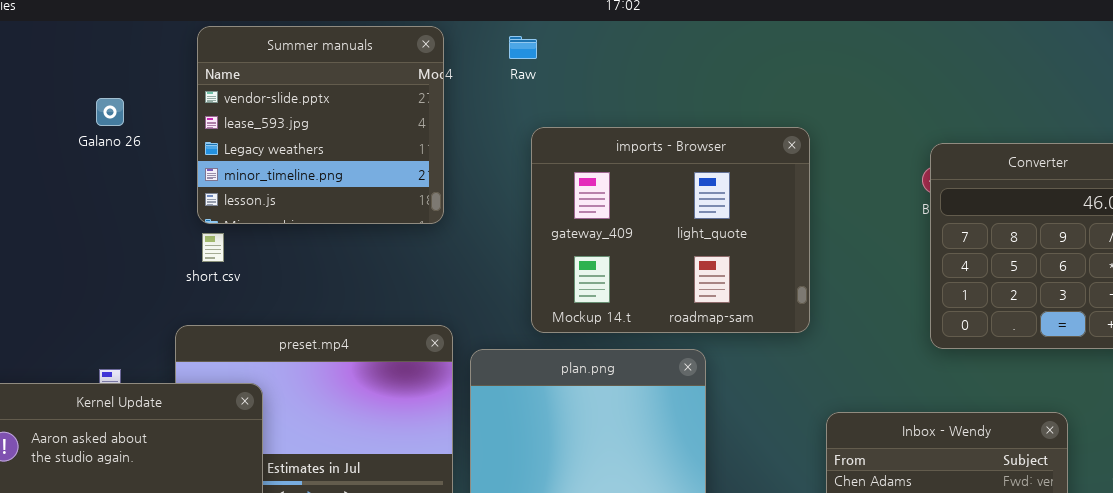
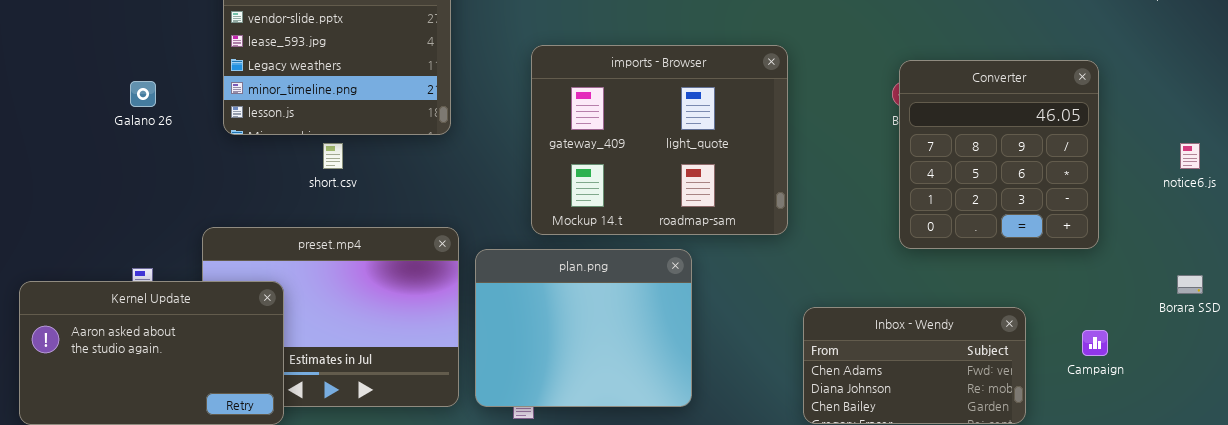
Galano 26: [96,98,124,126] -> [130,81,156,107], moved
short.csv: [202,233,224,262] -> [323,143,343,169], moved

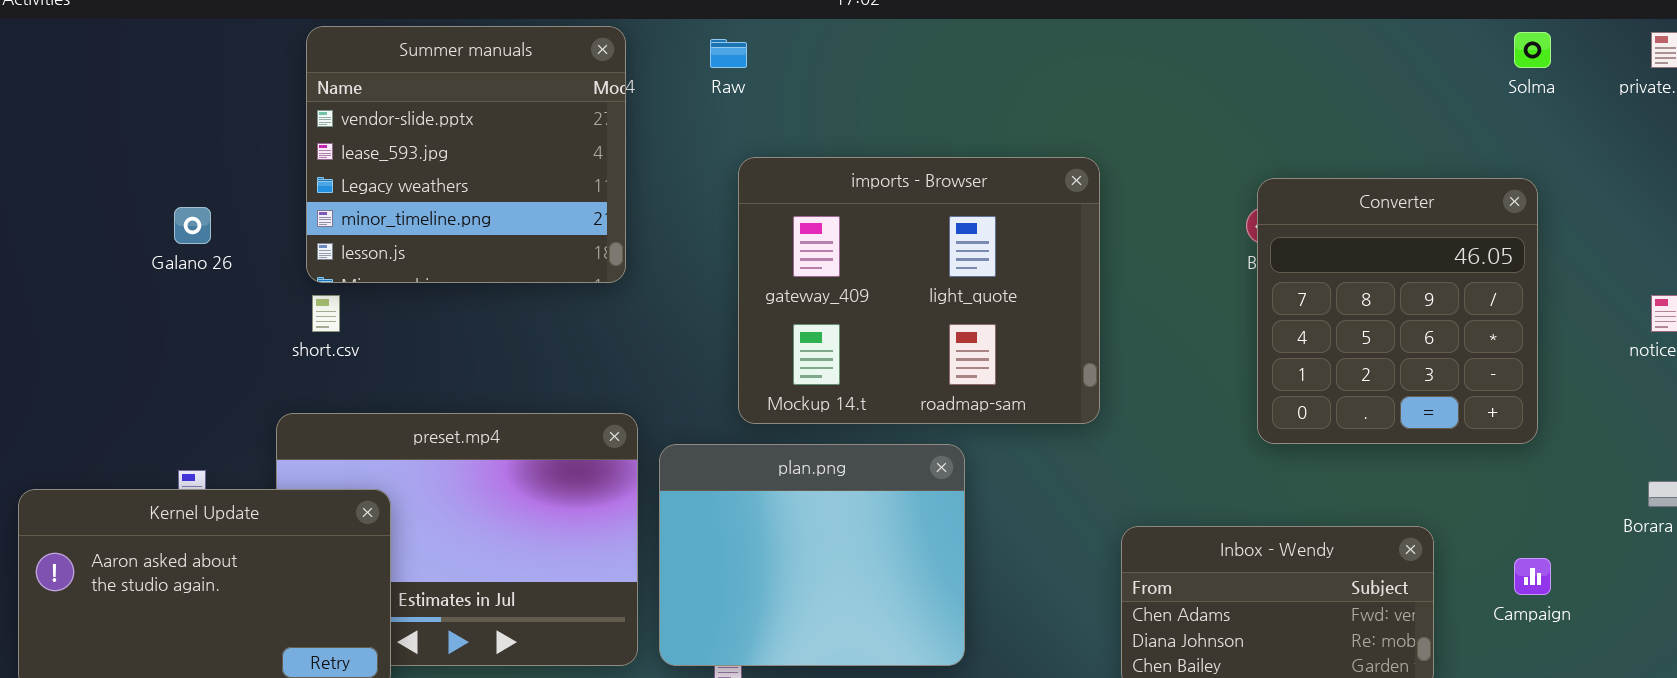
short.csv: [323,143,343,169] -> [312,295,340,332], moved

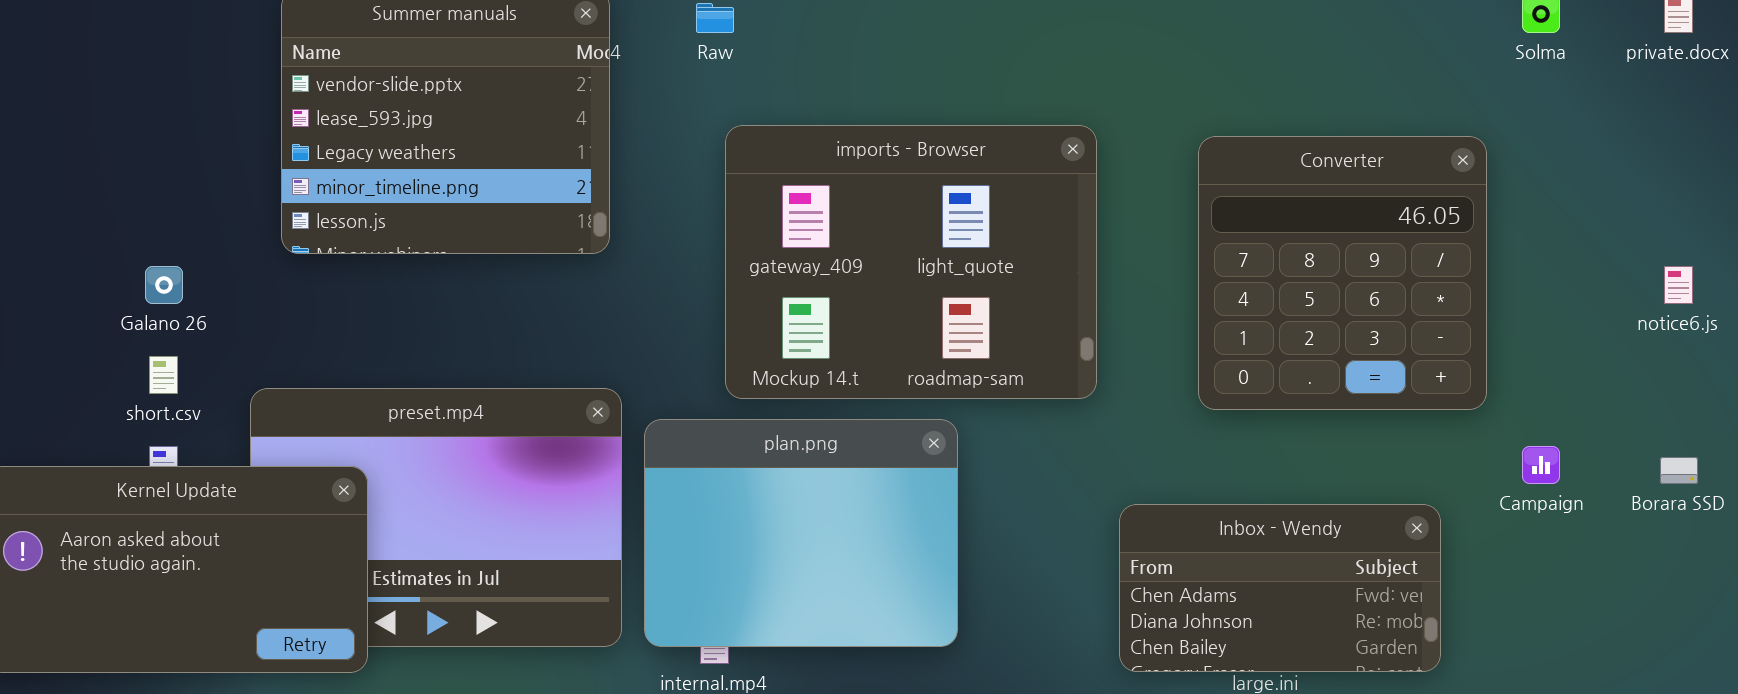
Converter: [1257,178,1538,444] -> [1198,136,1487,410], moved
Galano 26: [174,207,211,244] -> [145,266,183,304], moved
short.csv: [312,295,340,332] -> [149,356,178,394], moved
Campaign: [1514,558,1551,595] -> [1522,446,1560,484], moved

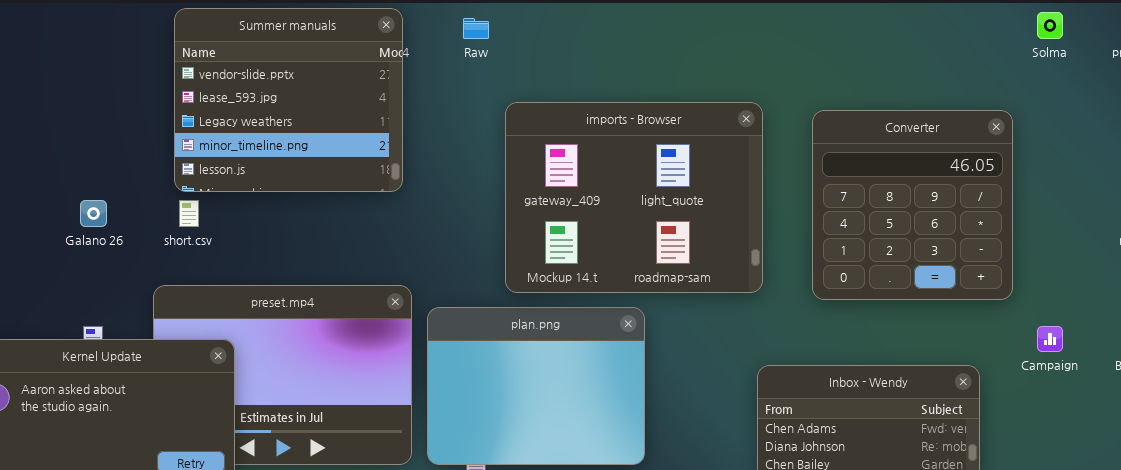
imports - Browser: [725,125,1097,399] -> [505,102,763,293], moved
short.csv: [149,356,178,394] -> [179,200,199,227], moved

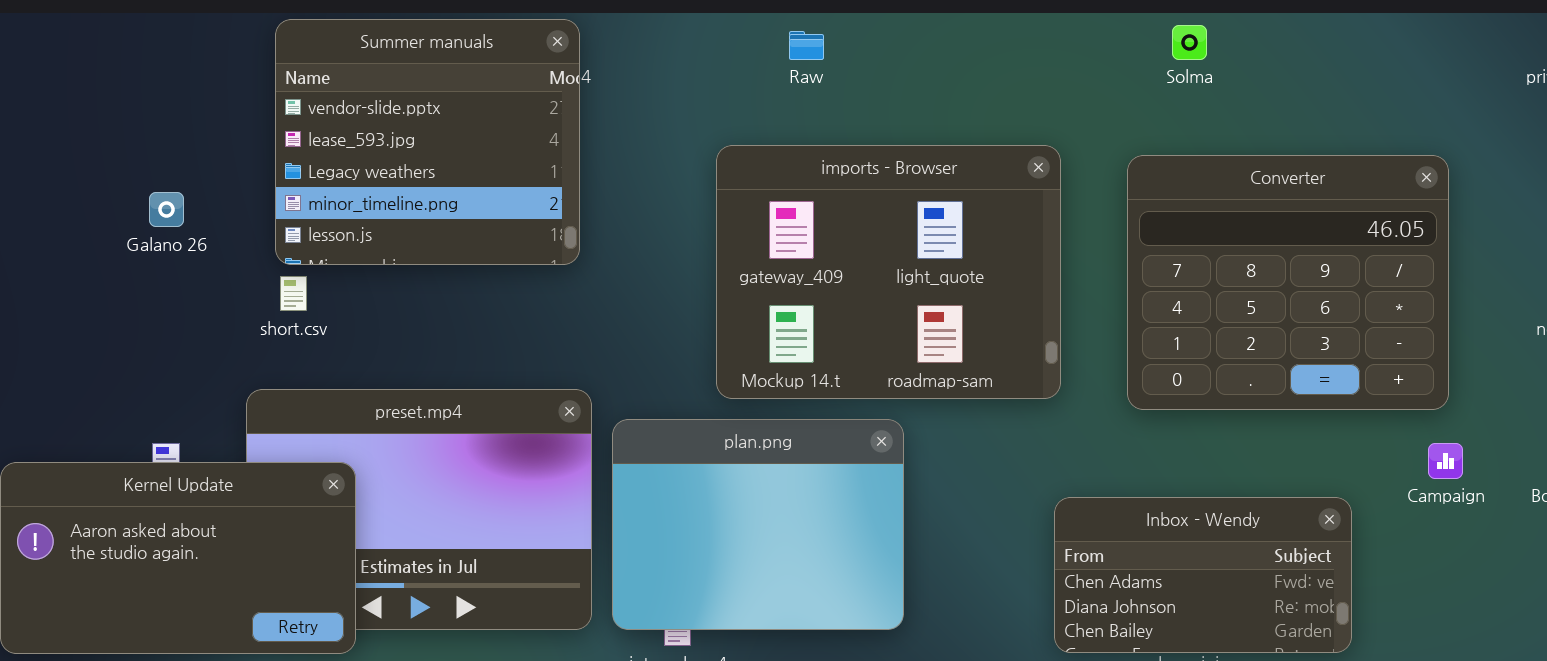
Solma: [1037,12,1063,39] -> [1172,25,1207,60], moved
Raw: [463,18,489,39] -> [789,31,824,60], moved
Converter: [812,110,1013,300] -> [1127,155,1449,410], resized
Galano 26: [80,200,107,227] -> [149,192,184,227], moved

